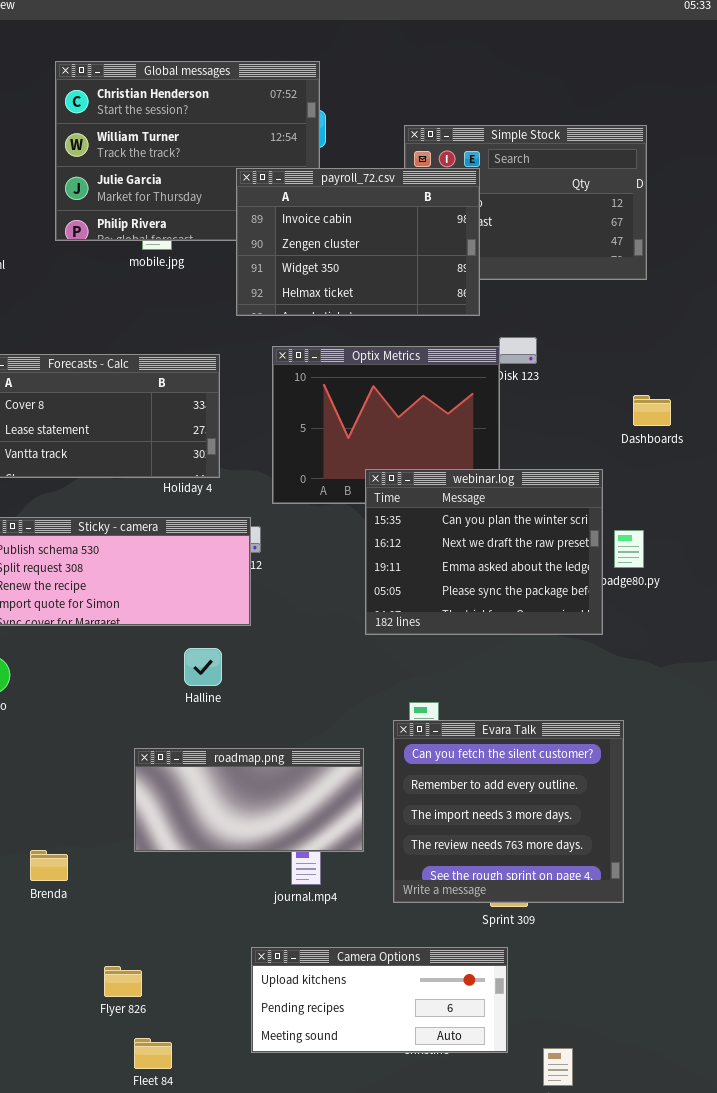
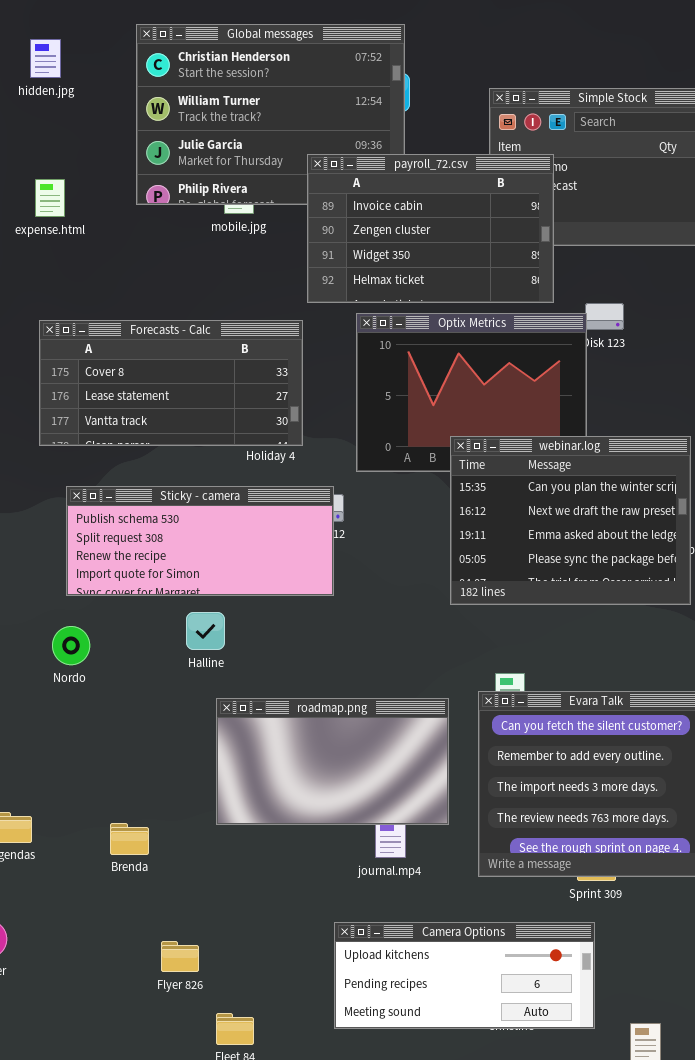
payroll_72.csv: [236,168,480,316] -> [307,154,554,303], moved
Halline: [184,648,222,686] -> [186,612,225,650], moved
roadmap.png: [134,748,364,852] -> [216,698,449,825], resized
Flyer 826: [104,966,142,997] -> [161,941,199,972], moved

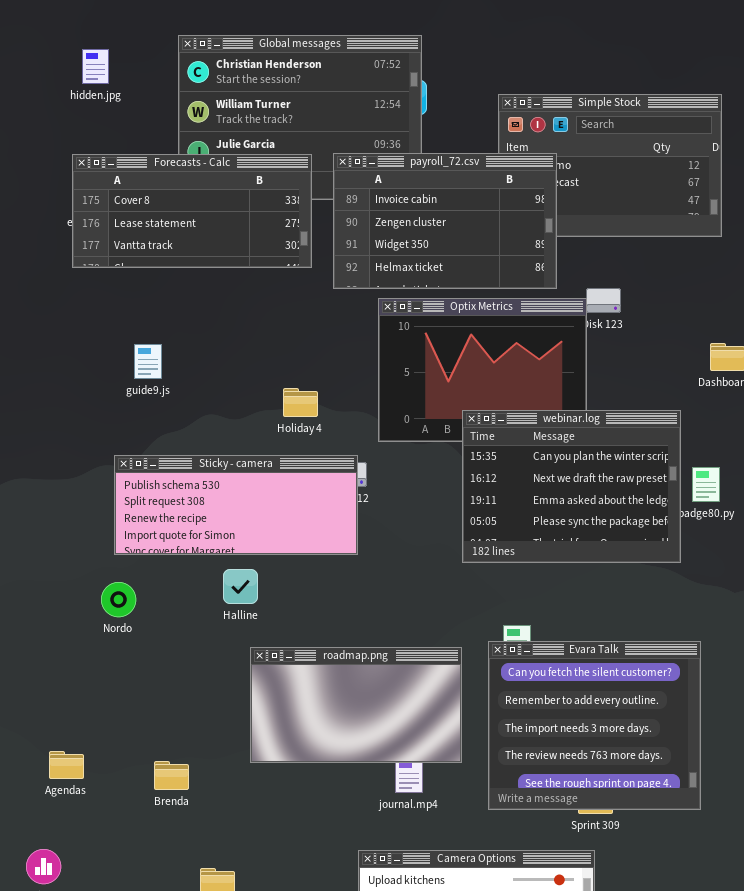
Forecasts - Calc: [39,320,303,446] -> [72,154,312,268], moved

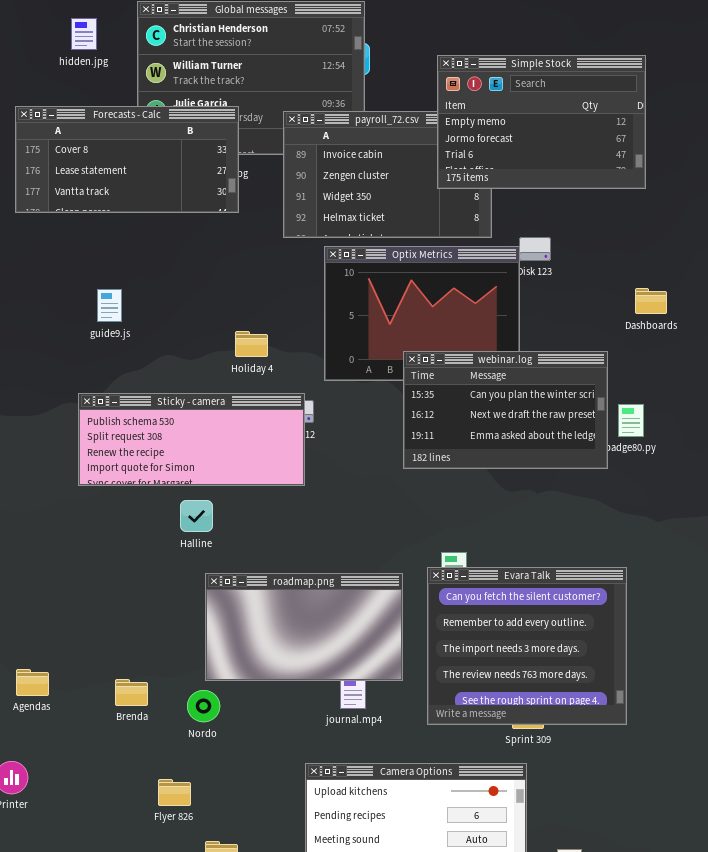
hidden.jpg: [82,49,109,84] -> [71,18,97,50], moved
Simple Stock: [498,94,722,237] -> [437,55,646,189], raised
Forecasts - Calc: [72,154,312,268] -> [15,106,239,213], moved
webinar.log: [462,410,681,563] -> [403,351,608,469], resized
Nordo: [101,582,136,617] -> [187,690,220,722], moved

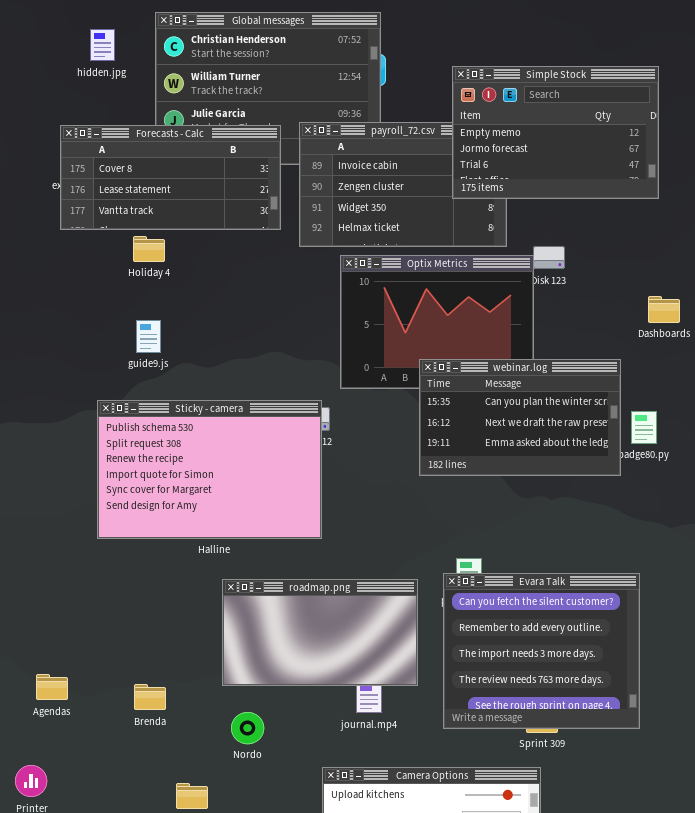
Forecasts - Calc: [15,106,239,213] -> [60,125,281,230], moved
guide9.js: [97,289,122,322] -> [136,320,161,353], moved
Holiday 4: [235,331,268,357] -> [133,236,165,262], moved
Sticky - camera: [78,393,305,486] -> [97,400,322,539], resized
Nordo: [187,690,220,722] -> [231,712,264,744], moved

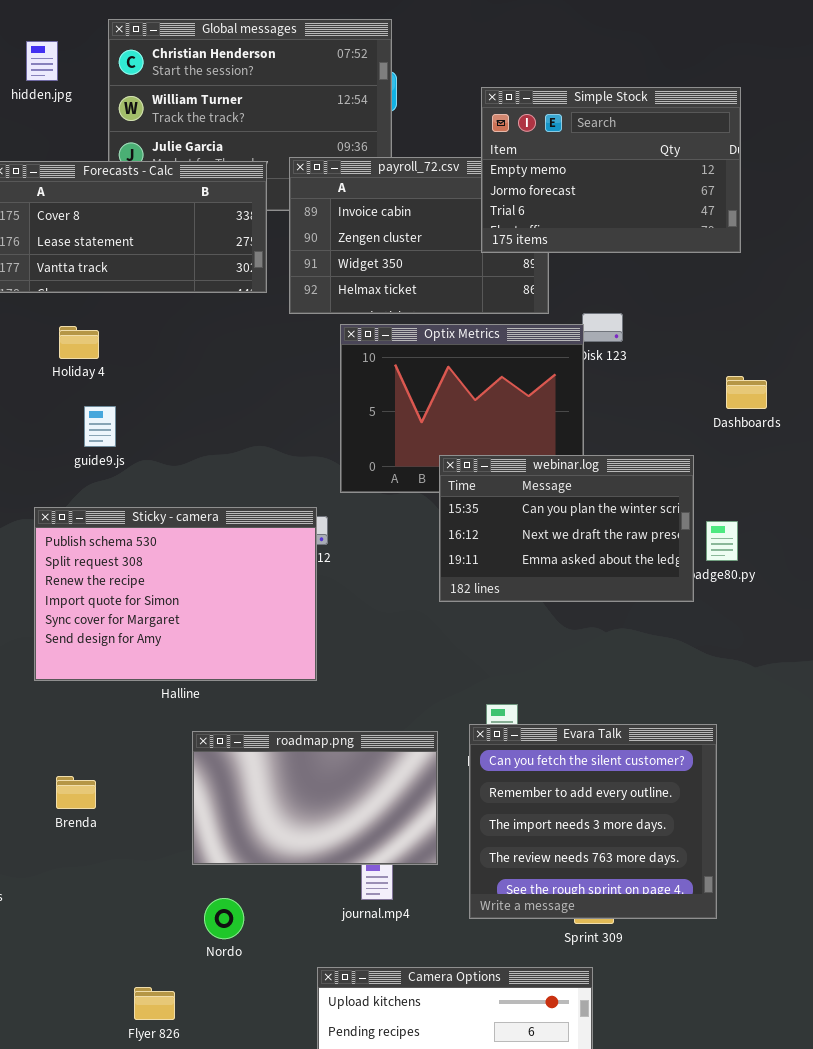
Holiday 4: [133,236,165,262] -> [59,326,99,359], moved
Brenda: [134,684,166,710] -> [56,776,96,809], moved

